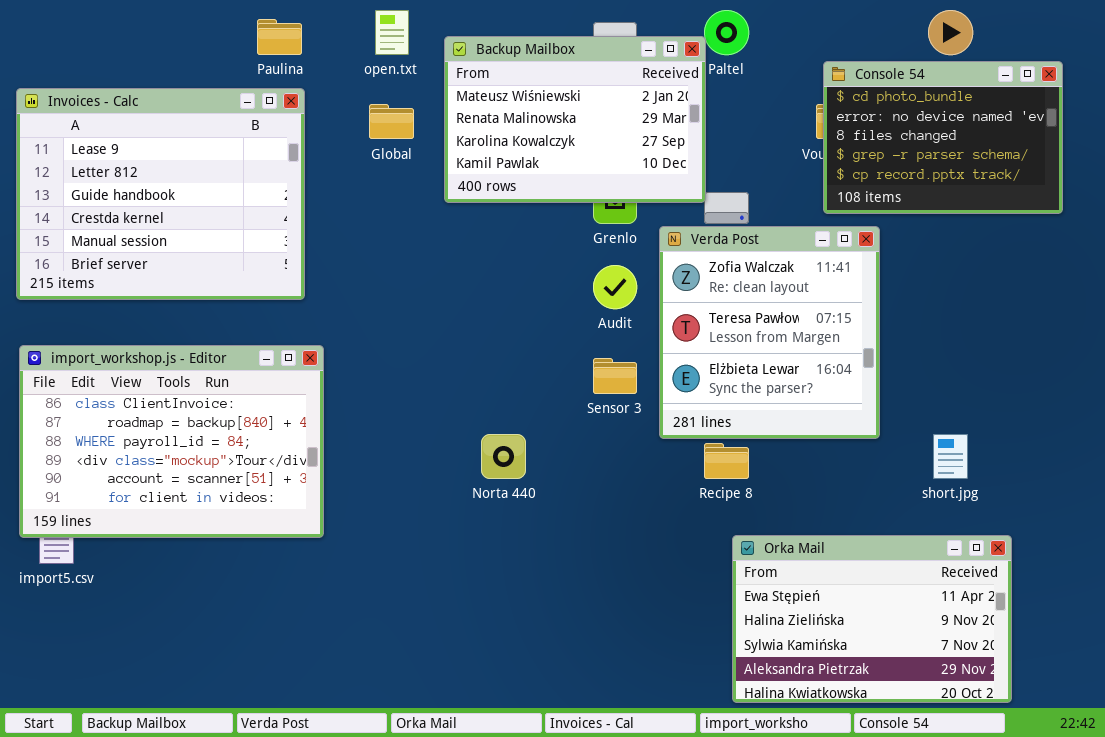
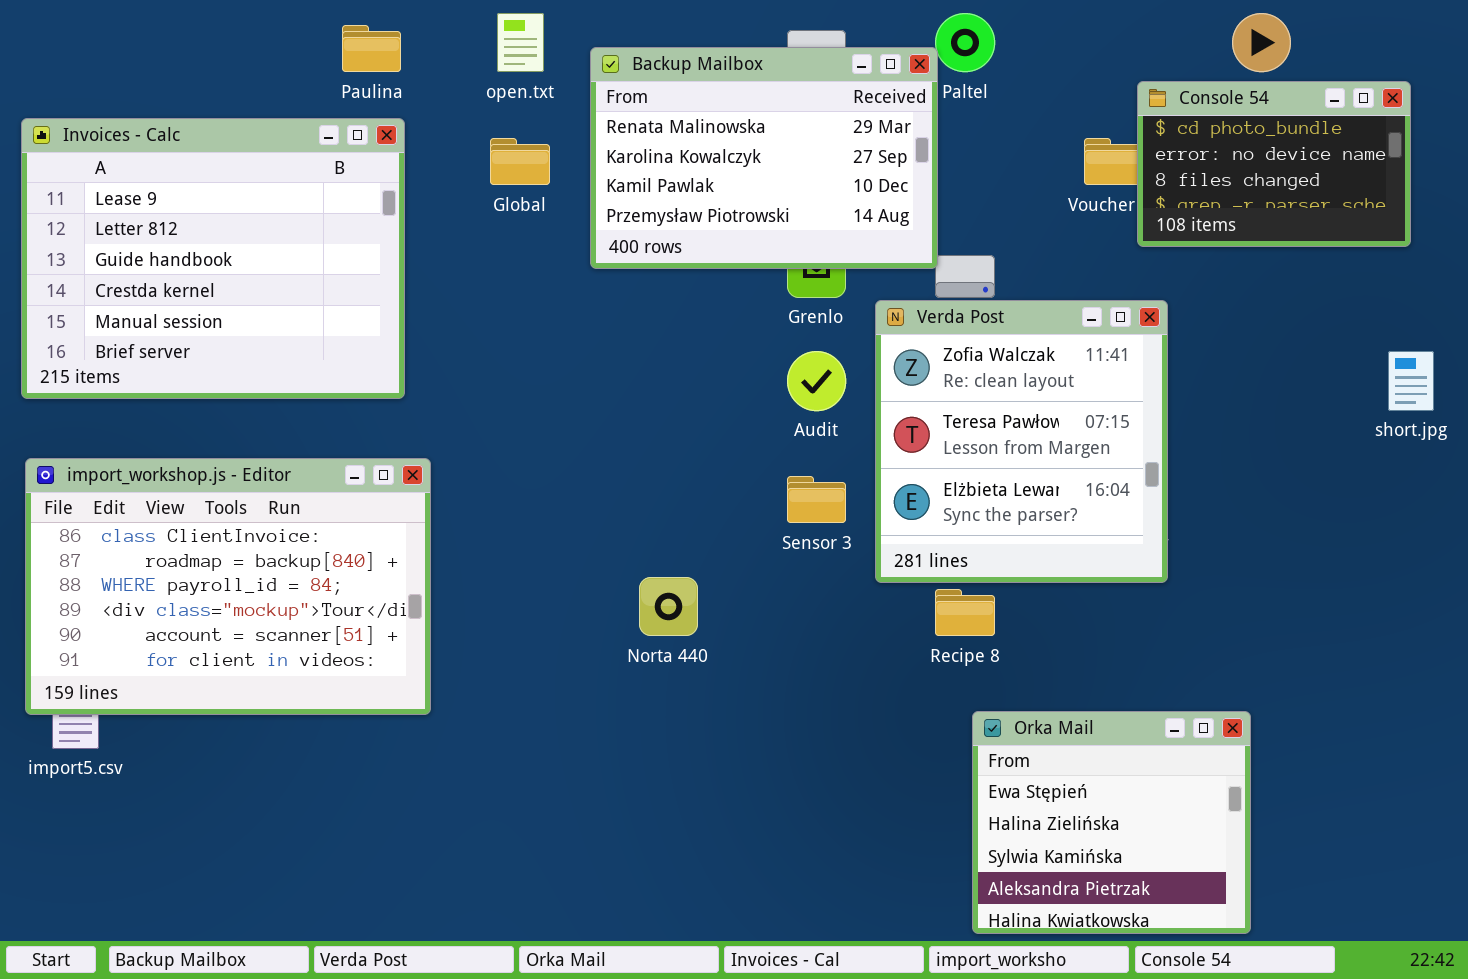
Backup Mailbox: [444,36,706,203] -> [590,47,938,269], scrolled down 1 row
Console 54: [823,61,1063,214] -> [1137,81,1411,247], resized
short.jpg: [933,434,968,479] -> [1388,351,1434,411], moved
Orka Mail: [732,535,1012,703] -> [972,711,1251,934], resized

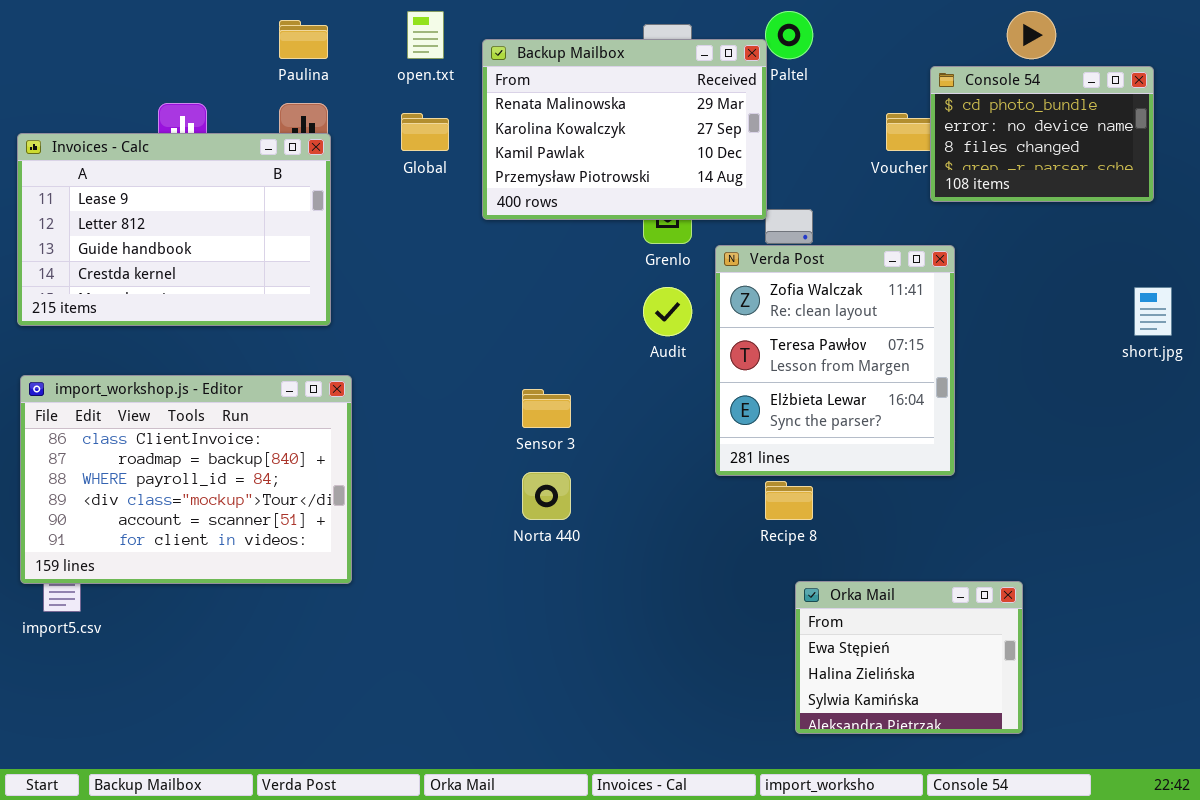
Invoices - Calc: [21,118,405,399] -> [17,133,331,326], resized
Sensor 3: [787,476,846,523] -> [522,389,571,428], moved
Orka Mail: [972,711,1251,934] -> [795,581,1023,734], resized

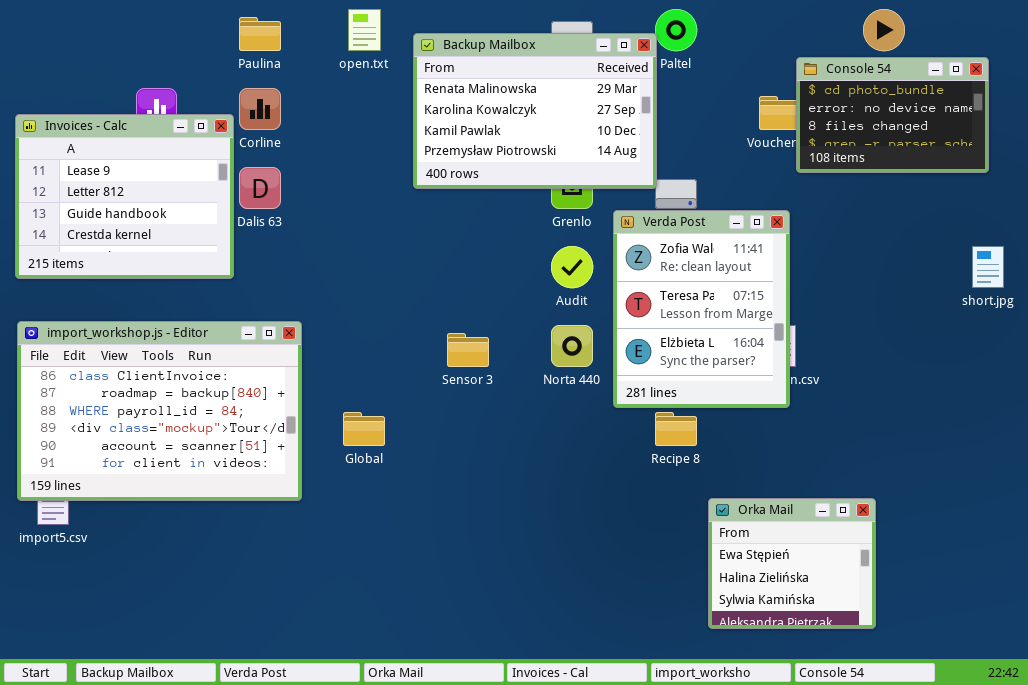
Global: [401,113,449,151] -> [343,412,385,446], moved
Invoices - Calc: [17,133,331,326] -> [15,114,234,279], resized
Verda Post: [715,245,955,476] -> [613,210,790,408], resized
Norta 440: [522,472,571,520] -> [551,325,593,367], moved
Orka Mail: [795,581,1023,734] -> [708,498,876,629], resized

